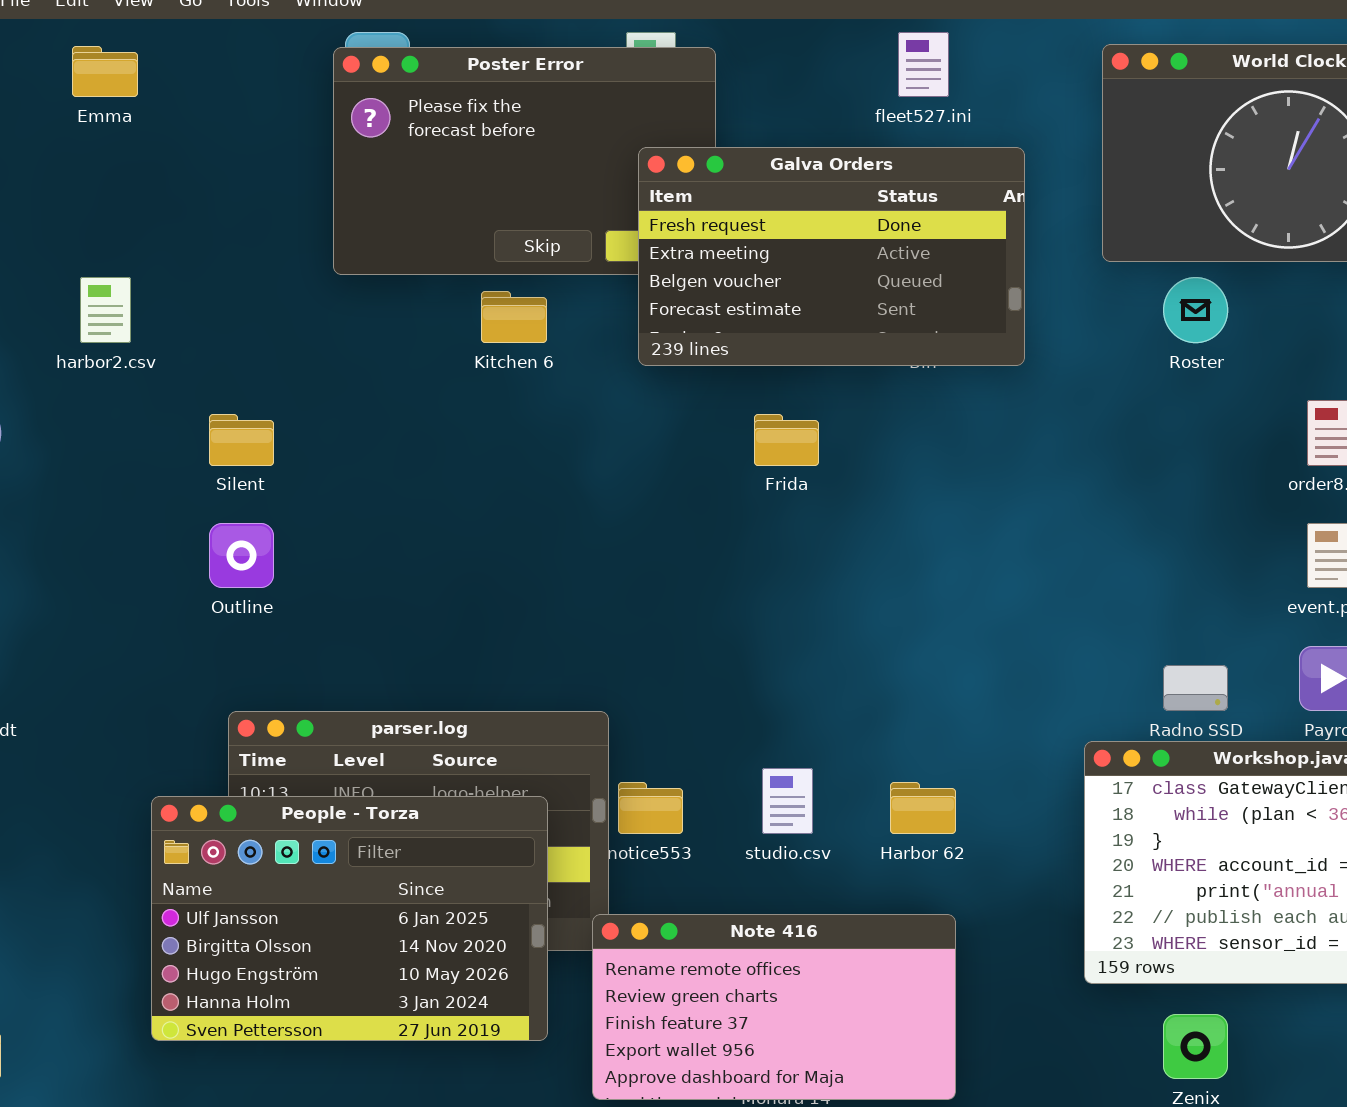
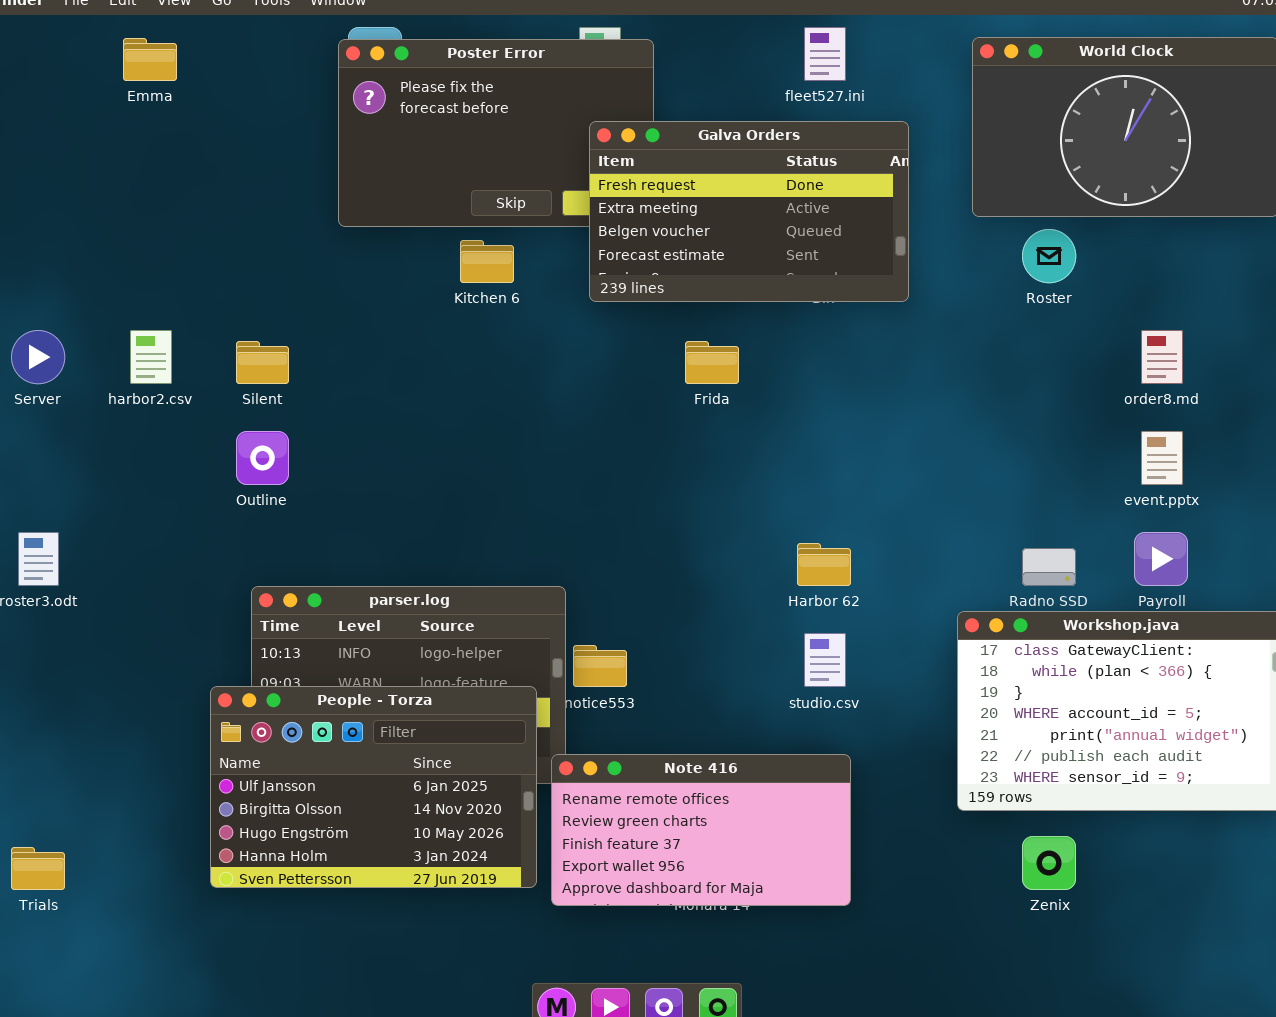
harbor2.csv: [80,277,131,343] -> [130,330,172,384], moved
studio.csv: [762,768,813,834] -> [804,633,846,687], moved
Harbor 62: [890,782,956,834] -> [797,543,851,586], moved
People - Torza: [151,796,548,1041] -> [210,686,537,888], moved

